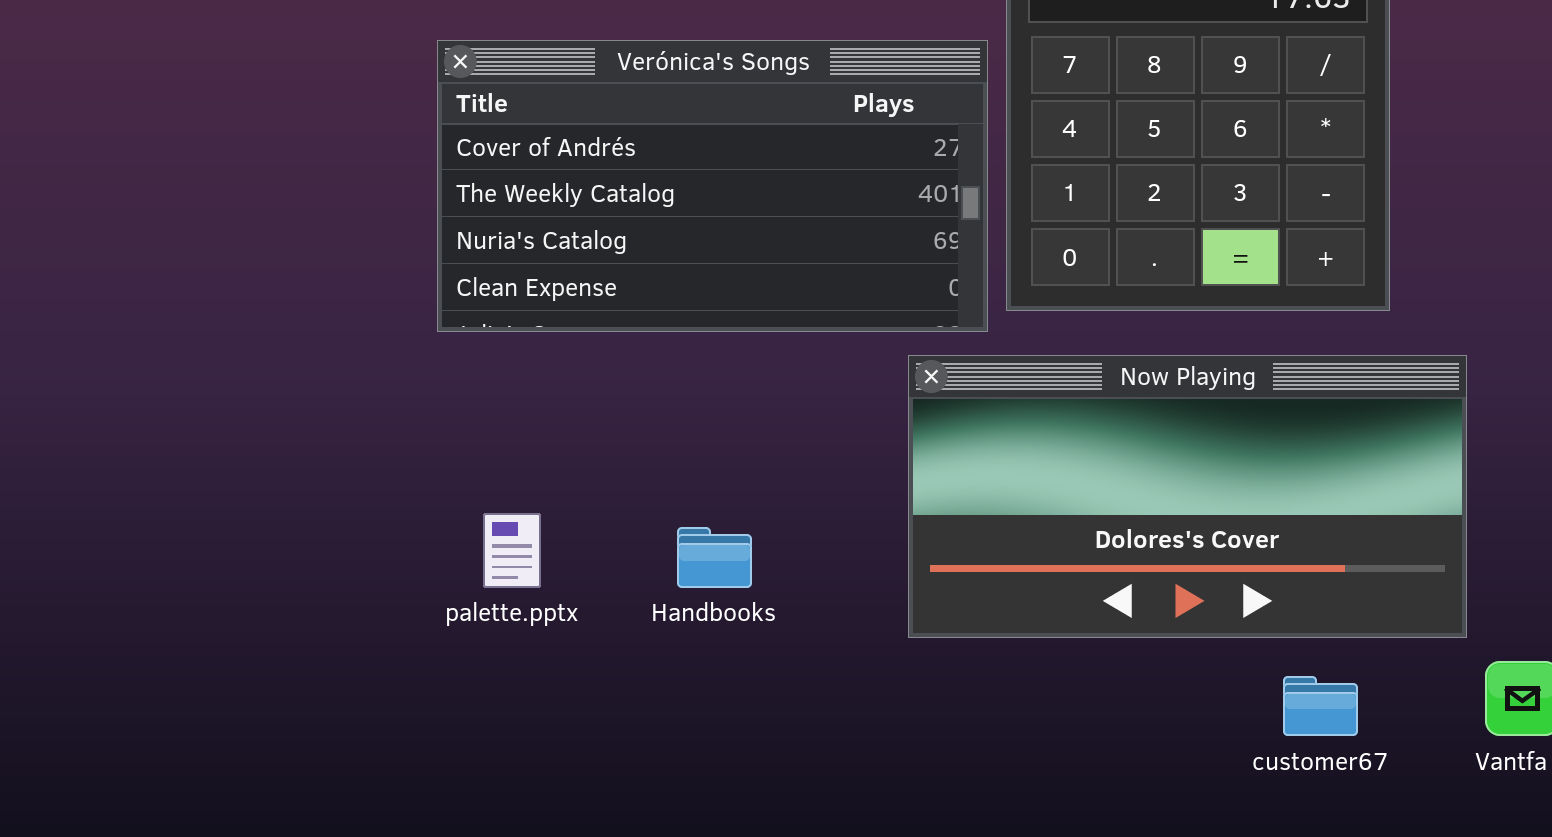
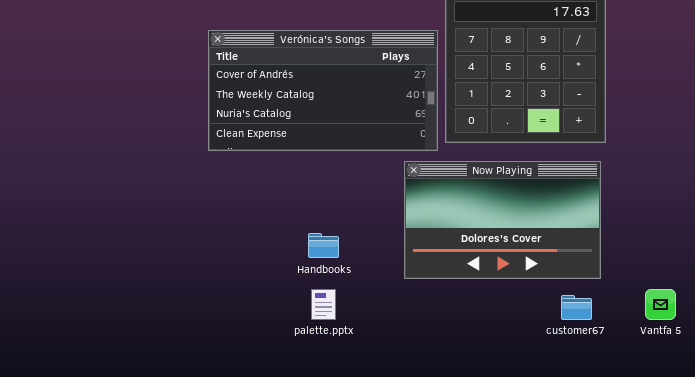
Now Playing: [908,355,1467,638] -> [404,161,601,279], resized
palette.pptx: [483,513,541,588] -> [311,289,336,320], moved

